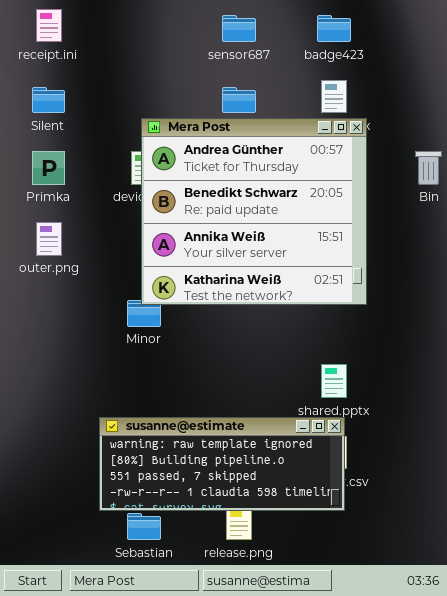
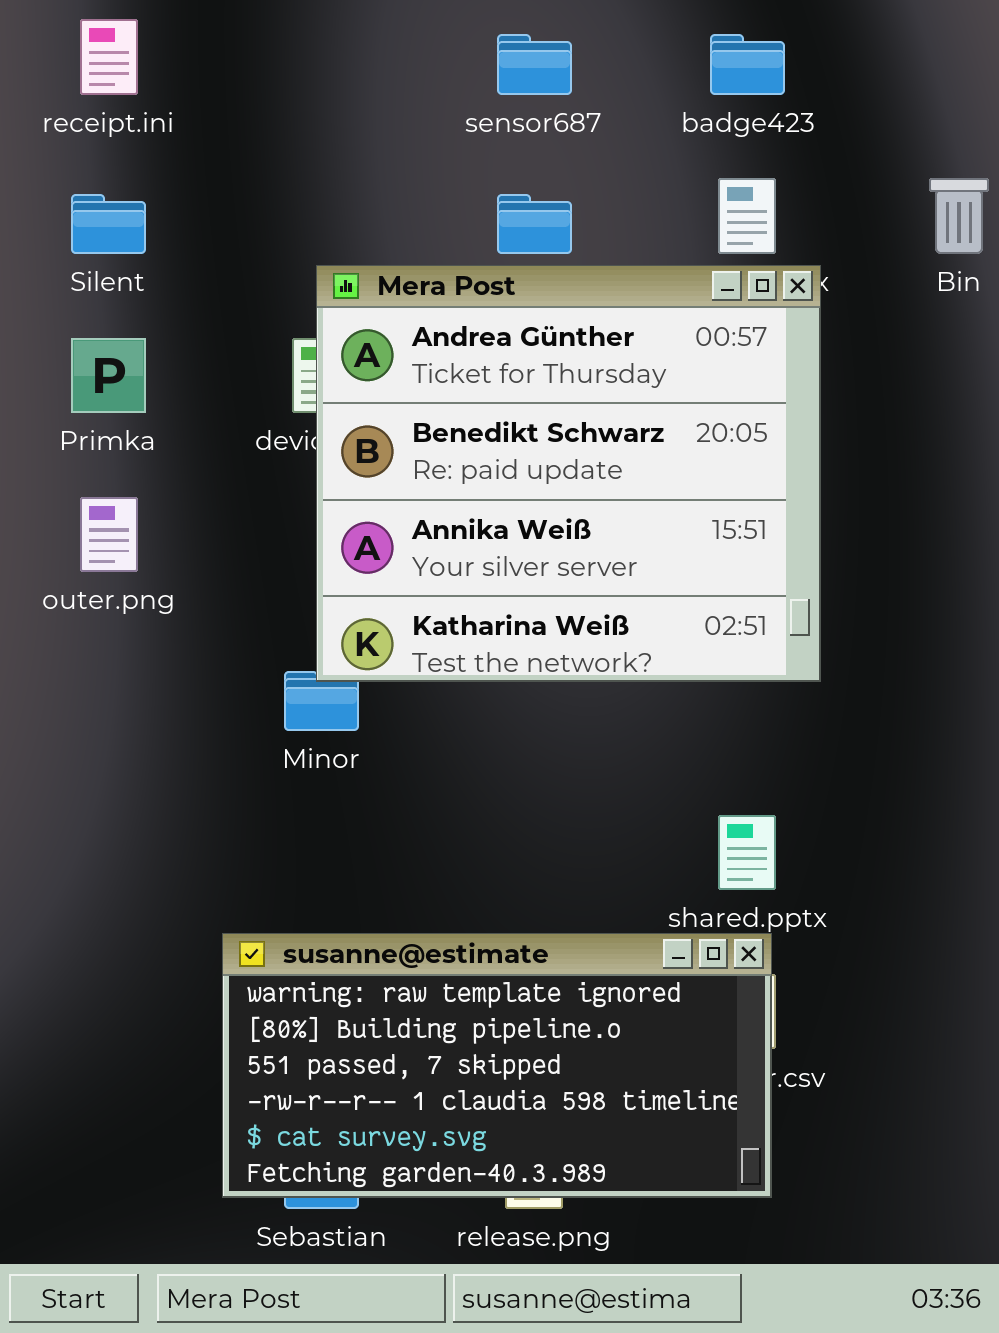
Bin: [415,151,442,185] -> [929,178,989,254], moved
susanne@estimate: [99,417,345,511] -> [222,933,772,1198], resized

